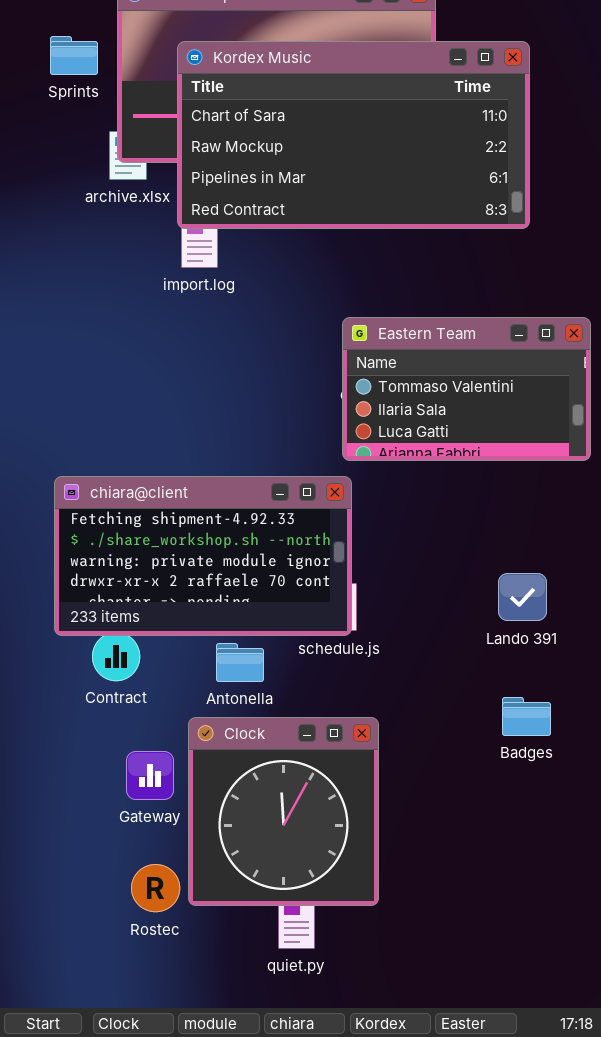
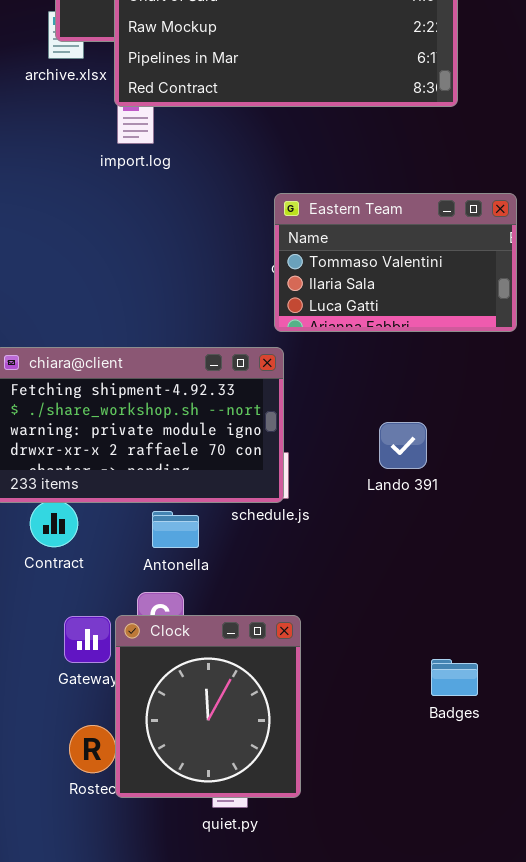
Lando 391: [498,573,547,621] -> [379,422,427,469], moved
Badges: [502,697,551,736] -> [431,659,478,696], moved
Clock: [188,717,379,906] -> [115,615,301,798], moved

